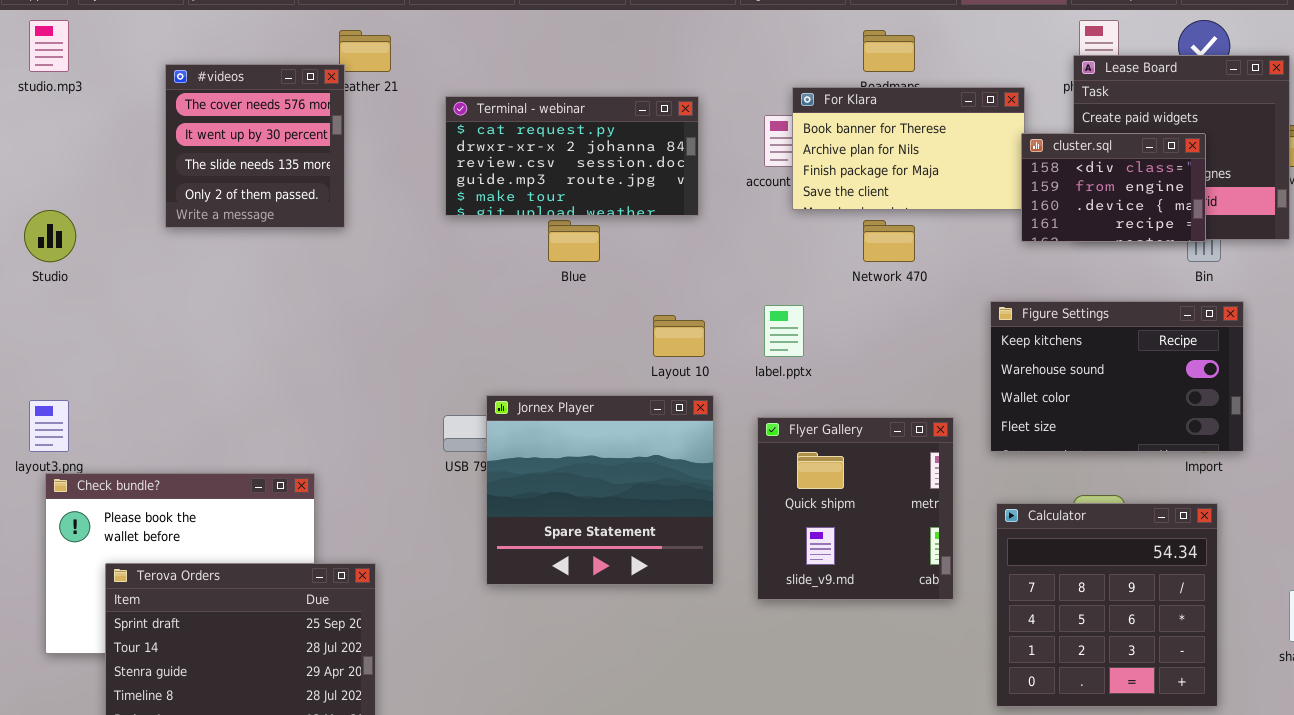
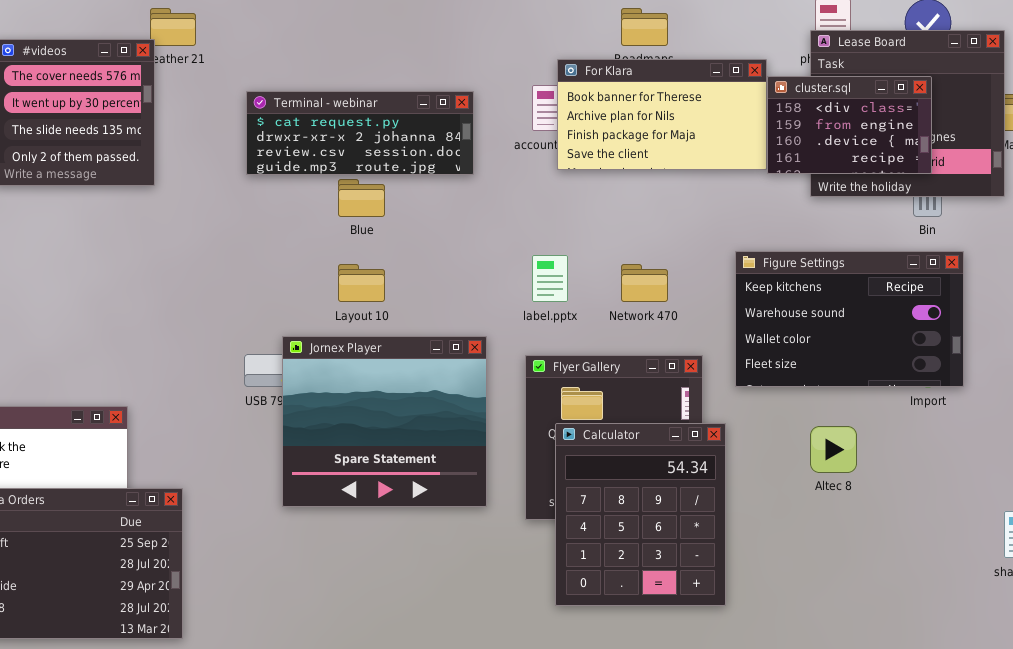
Terminal - webinar: [445,96,699,216] -> [246,91,474,175], resized
cluster.sql: [1021,133,1206,242] -> [767,76,932,174], moved
Network 470: [863,220,915,262] -> [621,264,668,302], moved
Layout 10: [653,315,705,357] -> [338,264,385,302], moved
Calculator: [996,503,1218,707] -> [555,423,726,606], moved, resized

